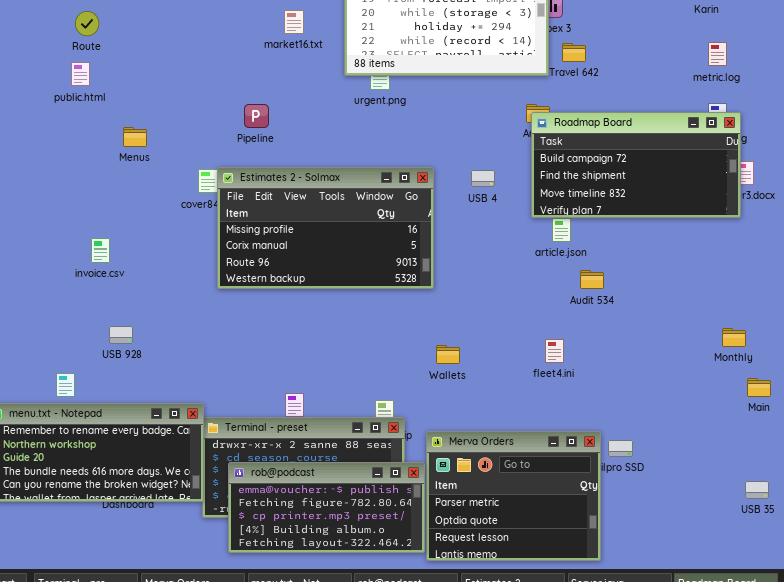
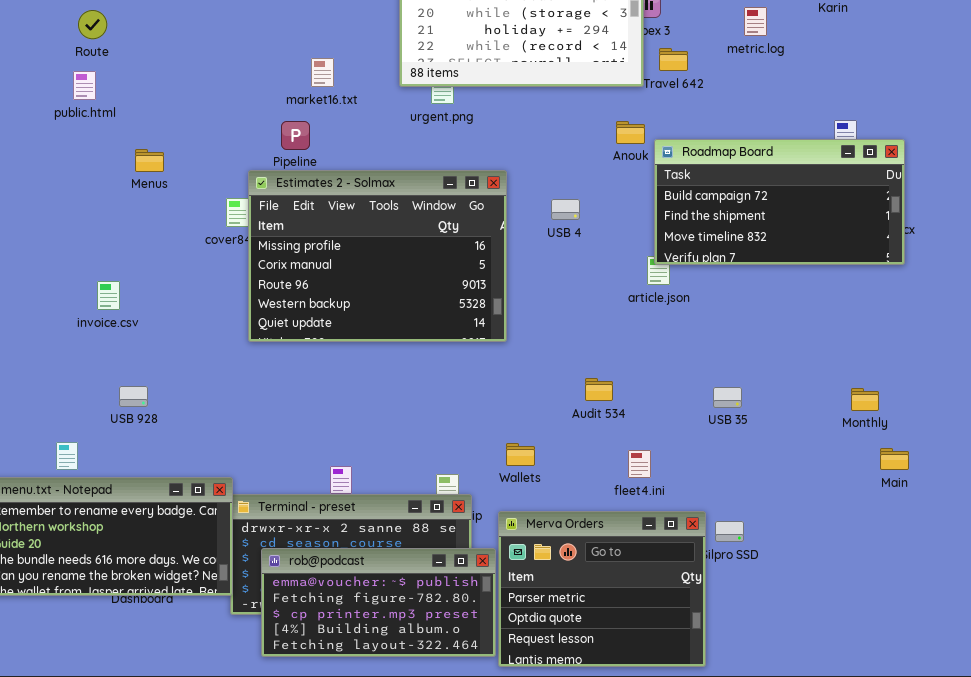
market16.txt: [284,10,304,34] -> [311,58,334,87], moved
metric.log: [708,42,727,66] -> [744,7,767,36], moved
Roadmap Board: [531,112,741,218] -> [654,139,905,265], moved
Estimates 2 - Solmax: [217,167,434,289] -> [248,170,507,342], resized
Audit 534: [580,270,604,289] -> [585,378,613,401], moved
fleet4.ini: [545,339,564,363] -> [628,450,651,478], moved
Wallets: [436,345,460,364] -> [506,443,535,466], moved
USB 35: [745,481,769,499] -> [713,387,742,408], moved

